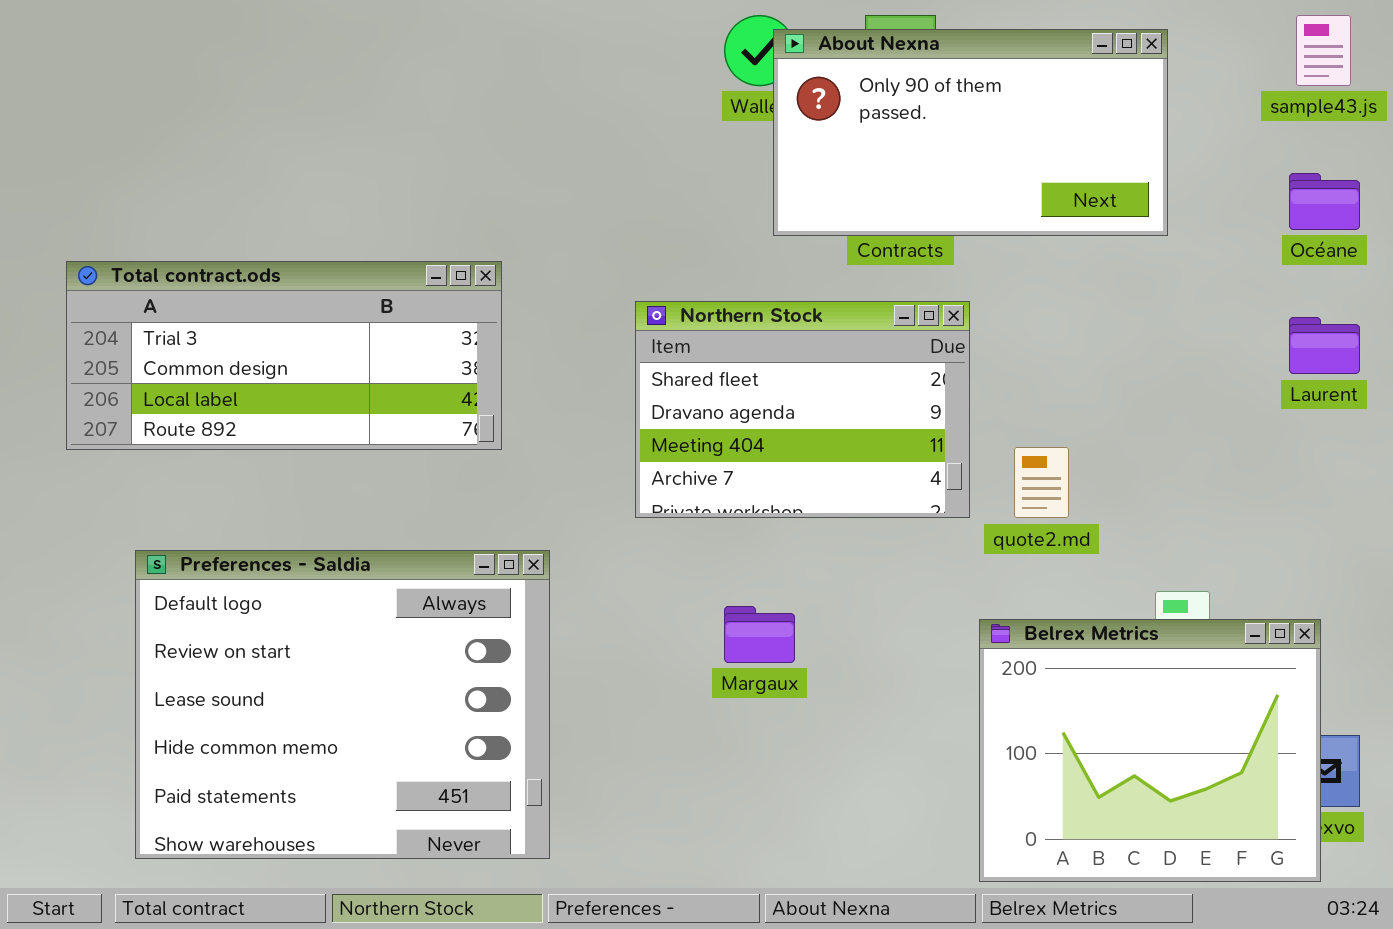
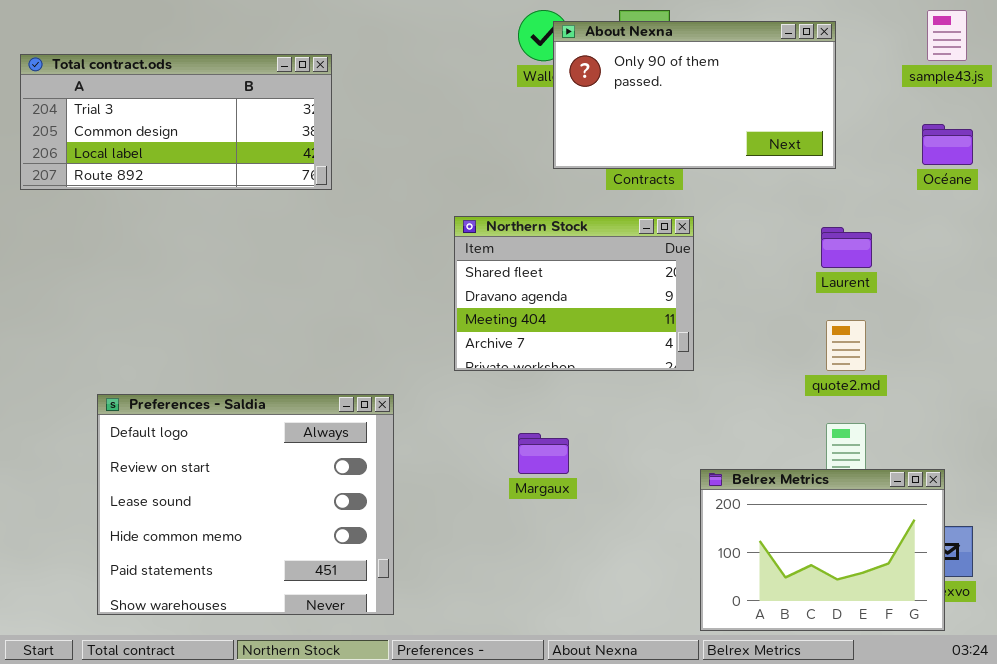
Total contract.ods: [66,261,502,450] -> [20,54,332,190], moved
Laurent: [1289,317,1360,374] -> [821,227,872,268], moved
quote2.md: [1014,447,1069,518] -> [826,320,866,371], moved
Belrex Metrics: [979,619,1321,882] -> [700,469,945,631], resized

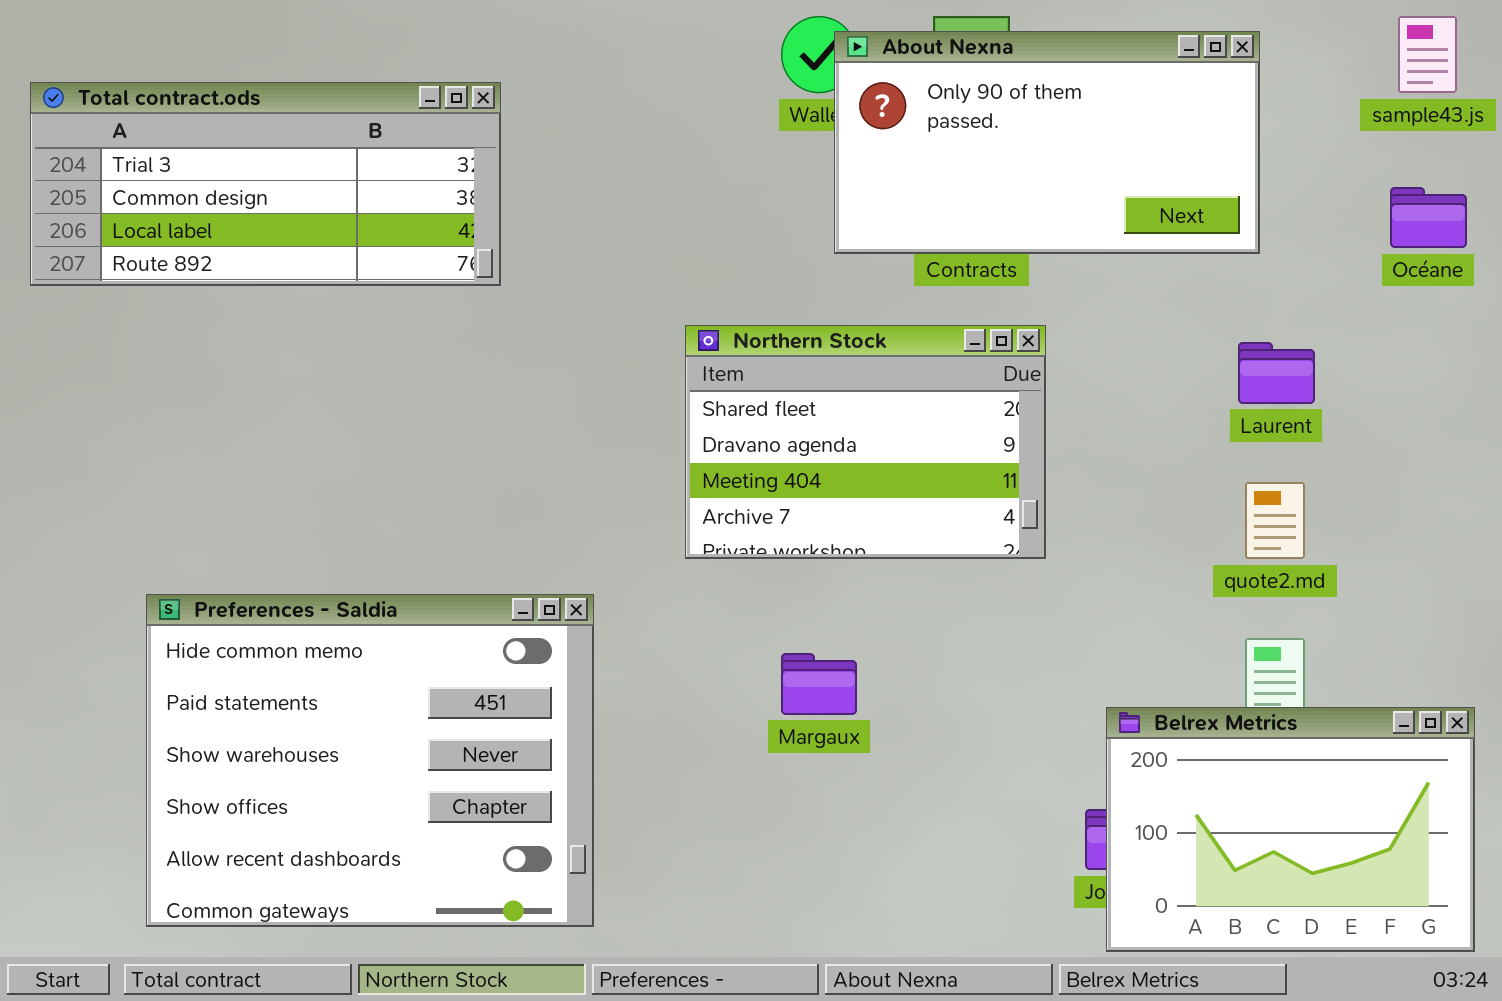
Preferences - Saldia: [97,394,394,615] -> [146,594,594,927], scrolled down 3 rows
Belrex Metrics: [700,469,945,631] -> [1106,707,1475,952], moved

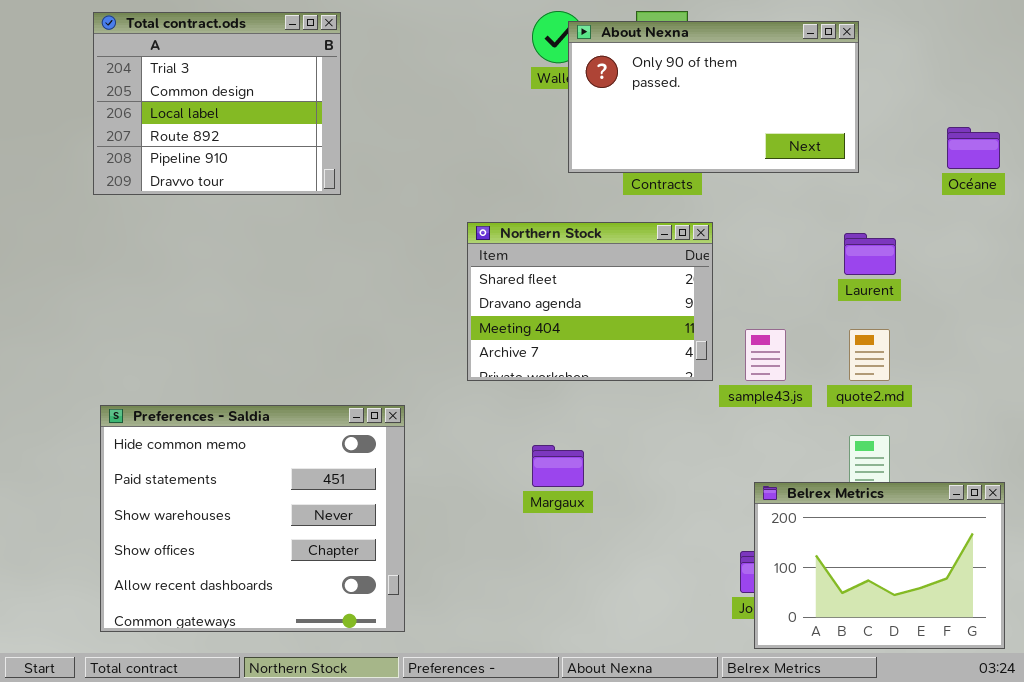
sample43.js: [1398,16,1457,93] -> [745,329,786,381], moved
Total contract.ods: [30,82,501,286] -> [93,12,341,195], resized

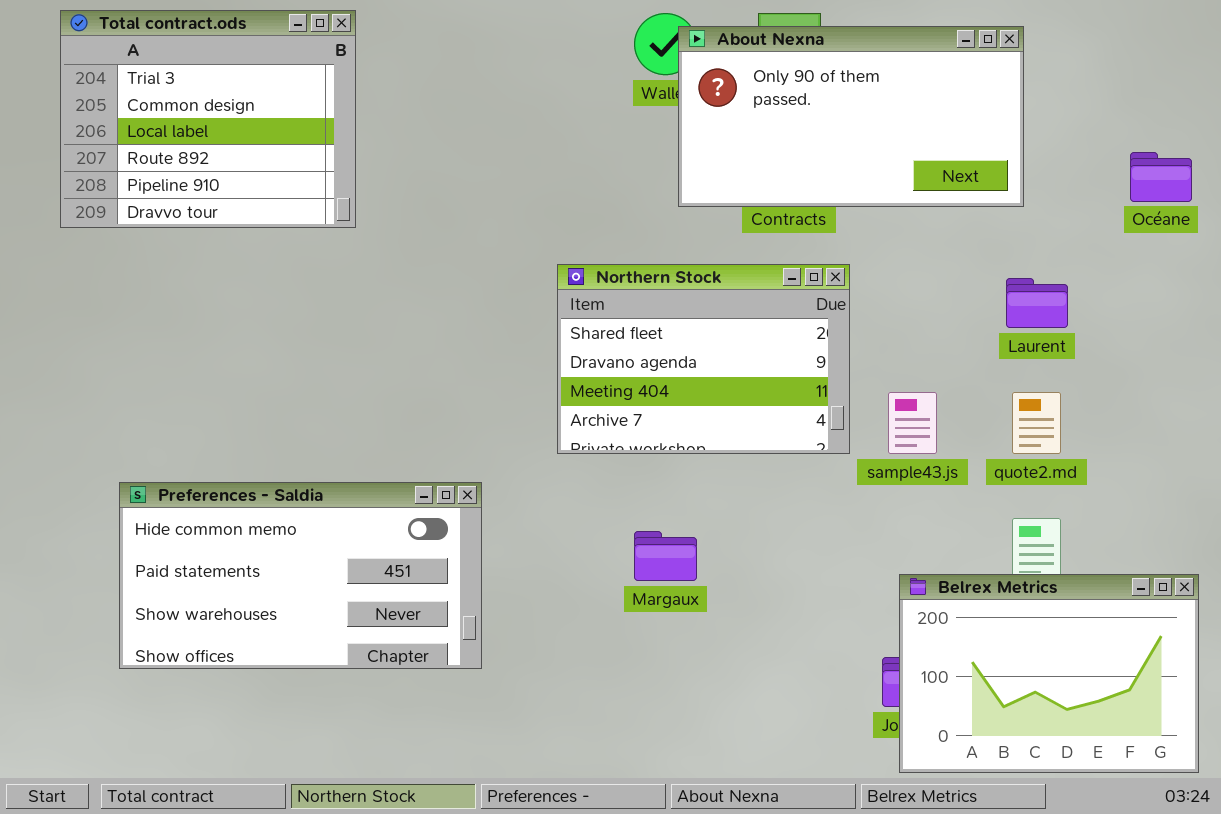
Total contract.ods: [93,12,341,195] -> [60,10,356,228], moved
Preferences - Saldia: [100,405,405,632] -> [119,482,482,669], resized

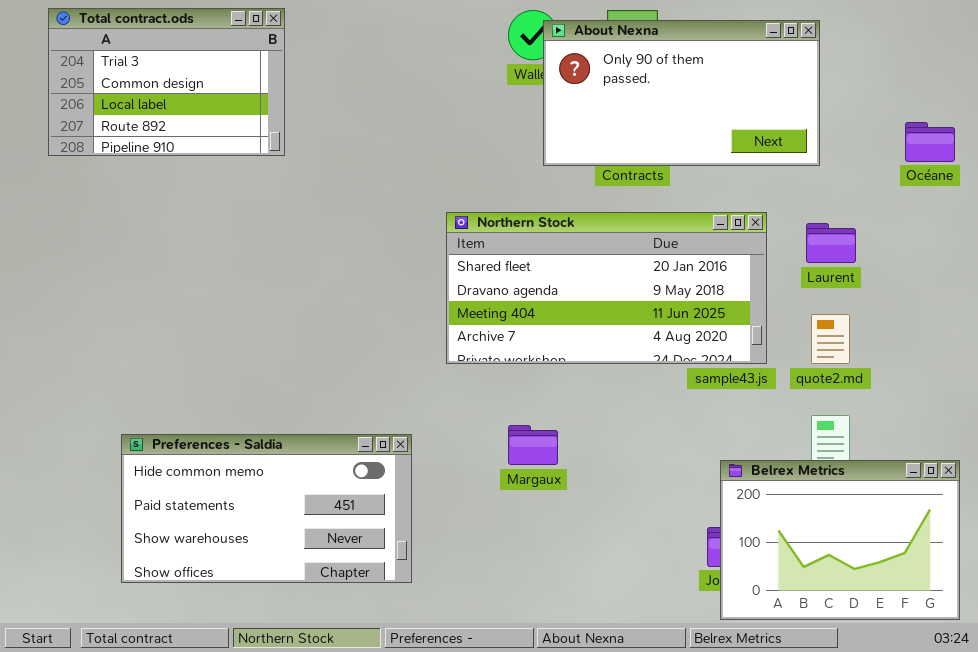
Total contract.ods: [60,10,356,228] -> [48,8,285,156], resized
Northern Stock: [557,264,850,454] -> [446,212,767,364], resized
Preferences - Saldia: [119,482,482,669] -> [121,434,412,583], moved

